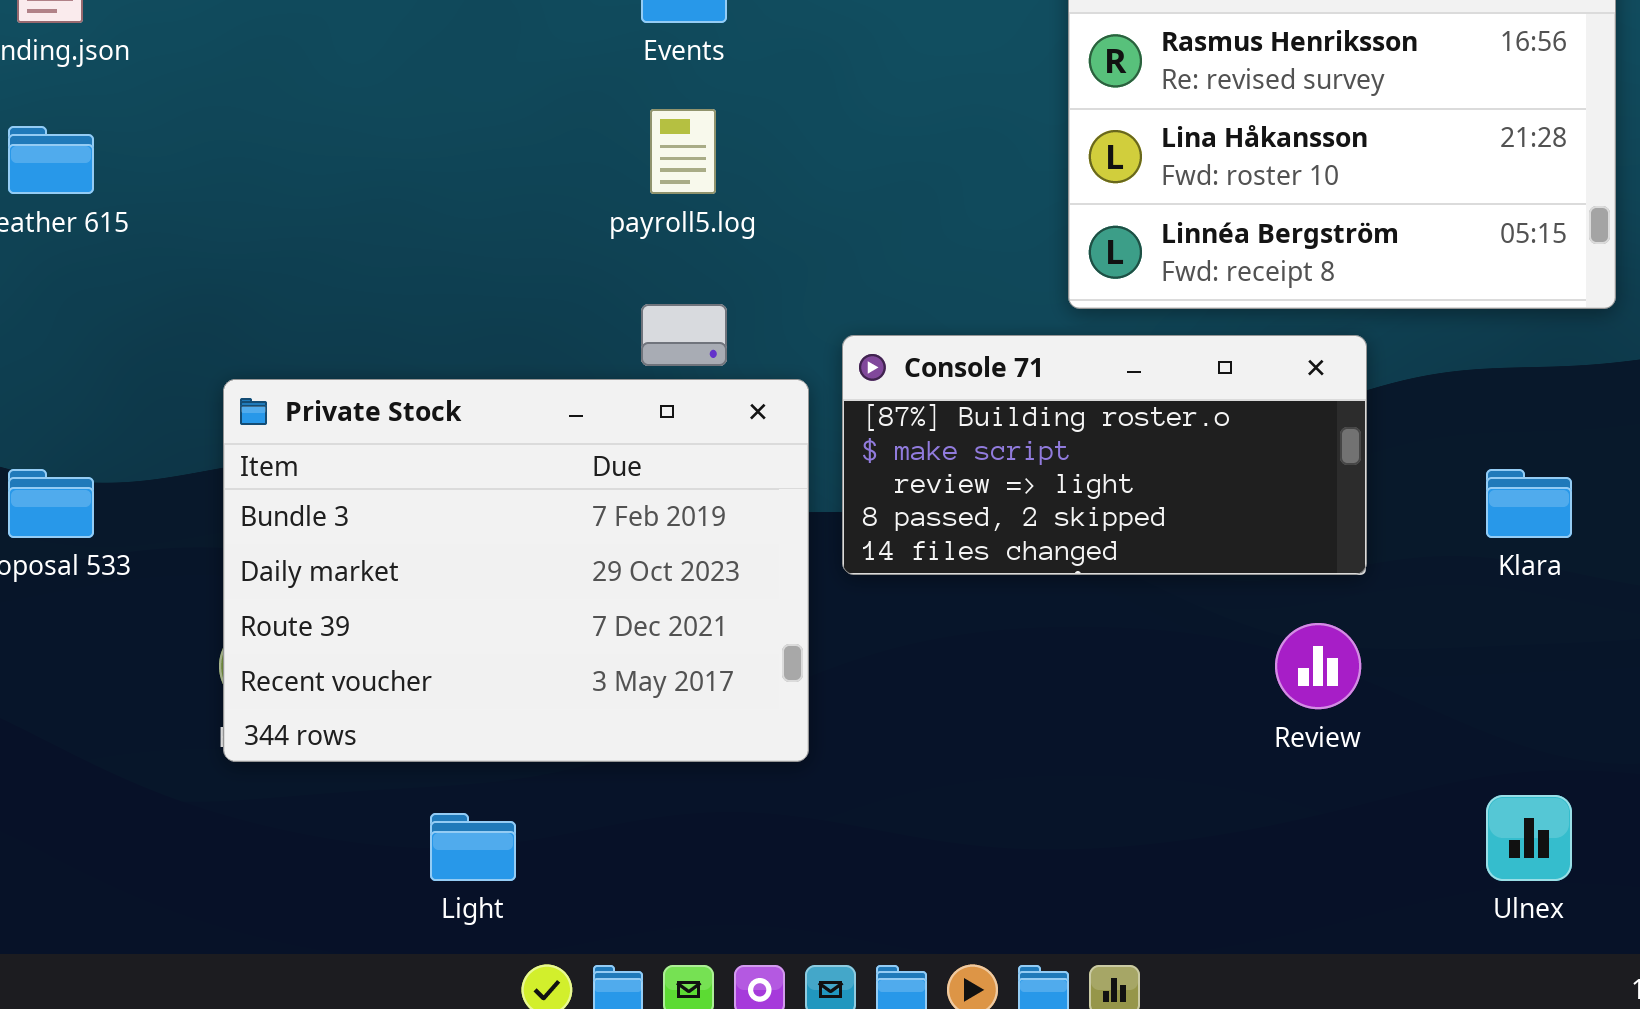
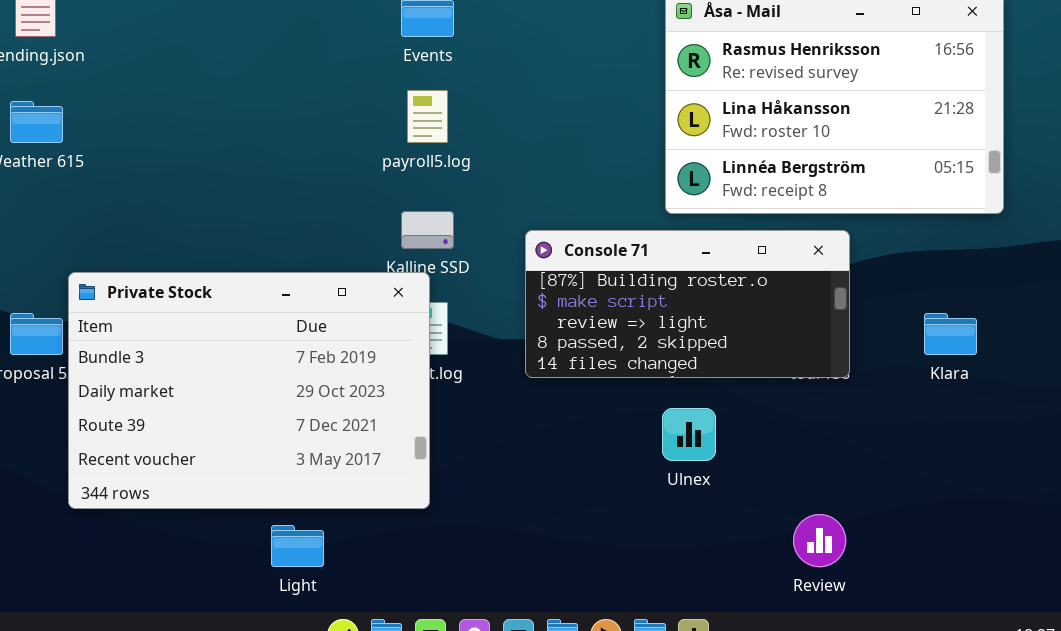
Private Stock: [223,379,809,762] -> [68,272,430,509], moved
Review: [1275,623,1361,709] -> [793,514,846,567], moved
Ulnex: [1486,795,1572,881] -> [662,408,716,461], moved

